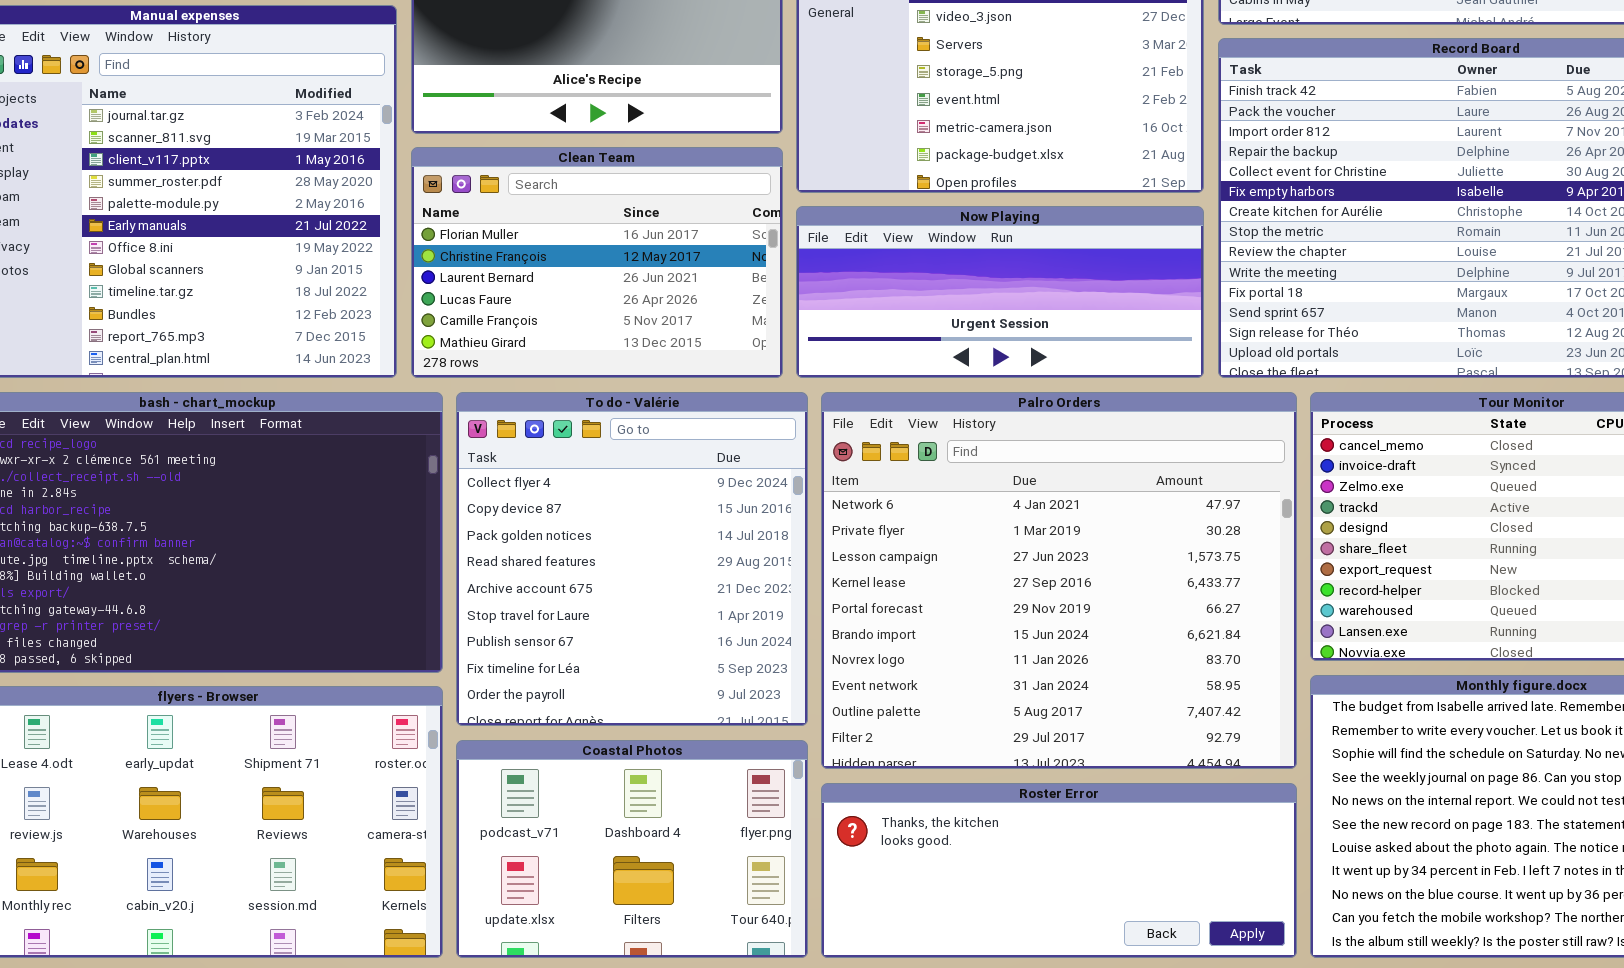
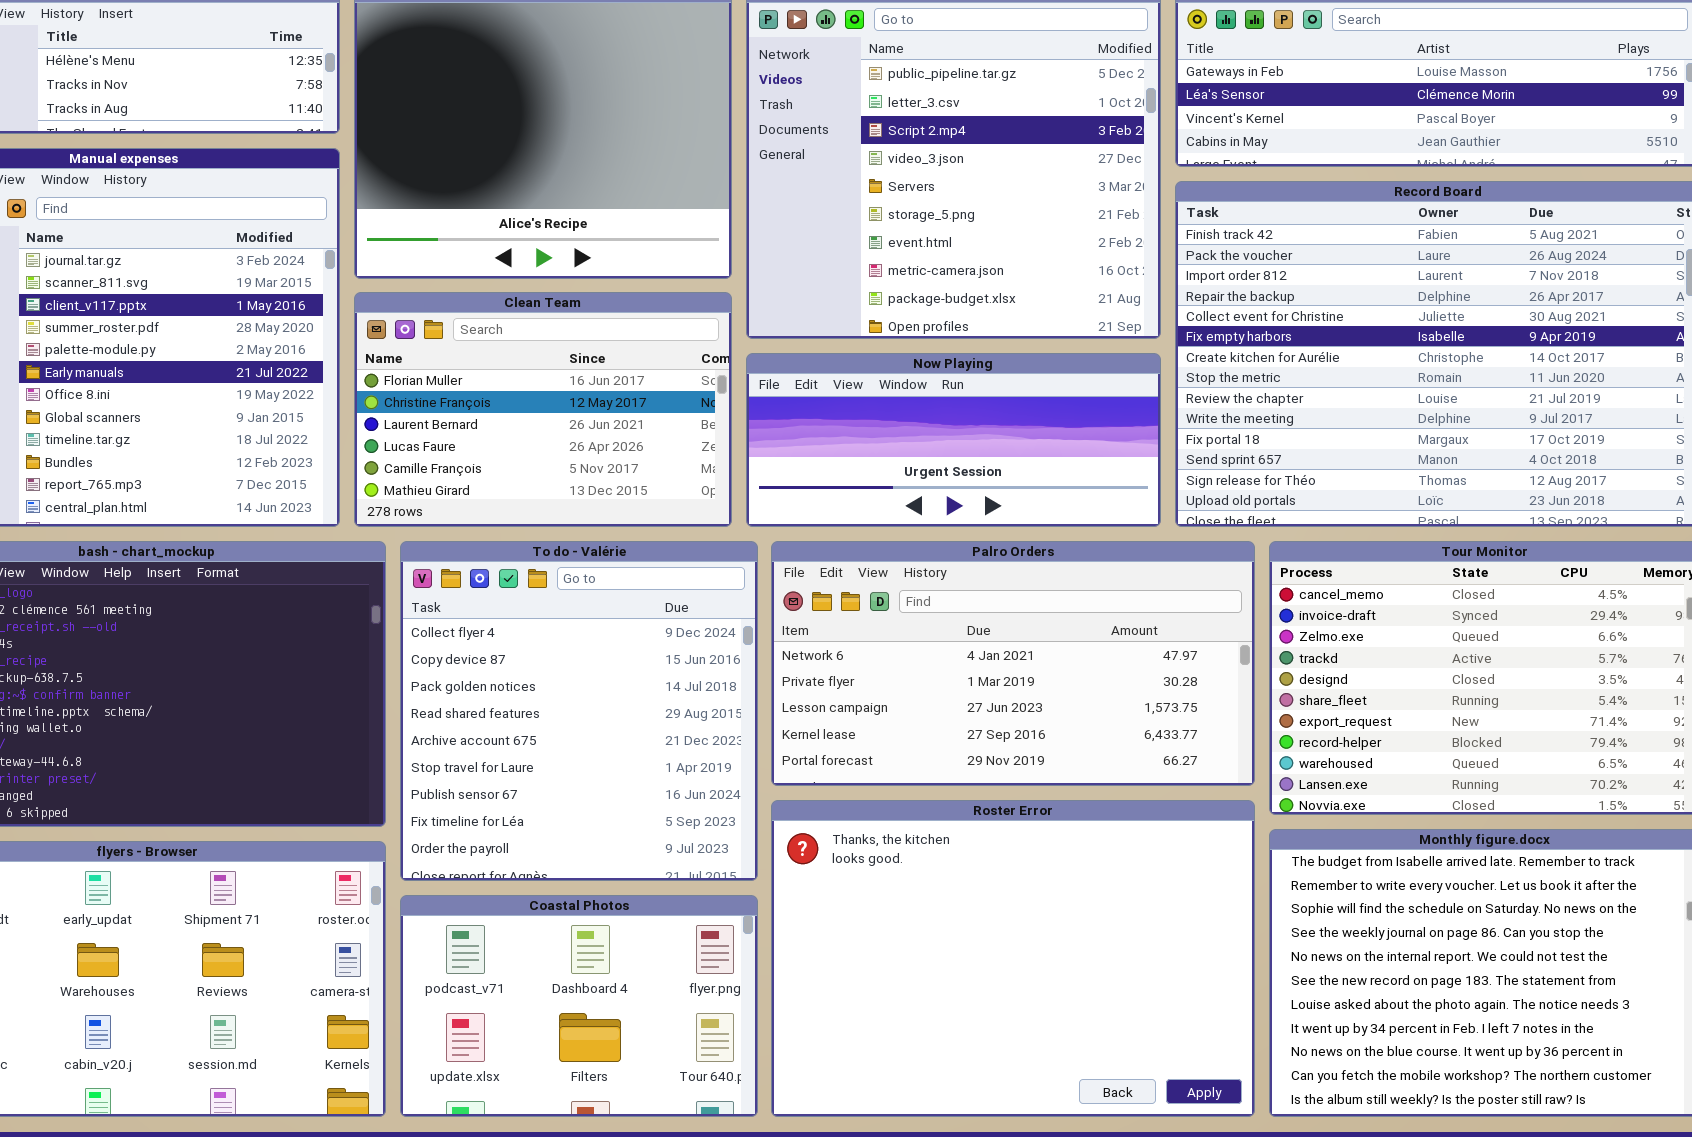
Palro Orders: [821,392,1297,769] -> [771,541,1255,786], resized
Roster Error: [821,783,1297,958] -> [771,800,1255,1117], resized

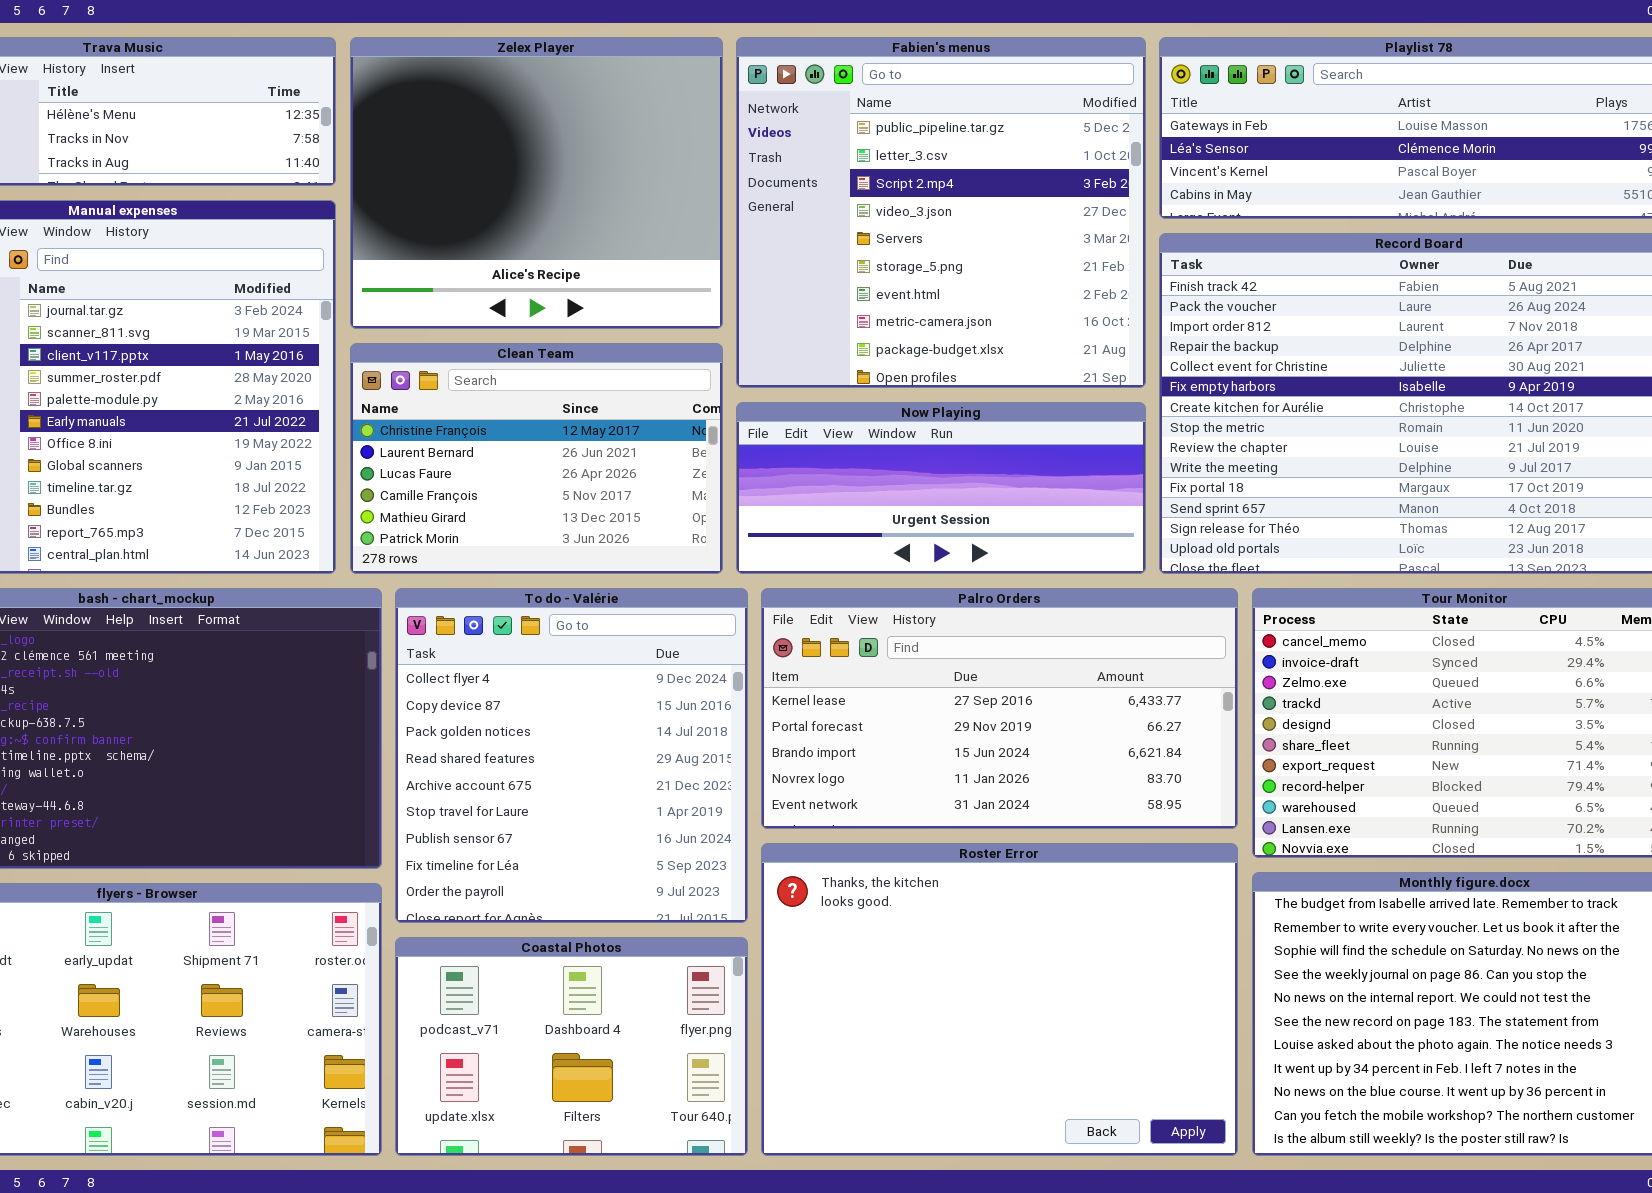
Clean Team: [354,292,732,527] -> [350,343,723,574], scrolled down 1 row
Palro Orders: [771,541,1255,786] -> [761,588,1238,829], scrolled down 3 rows

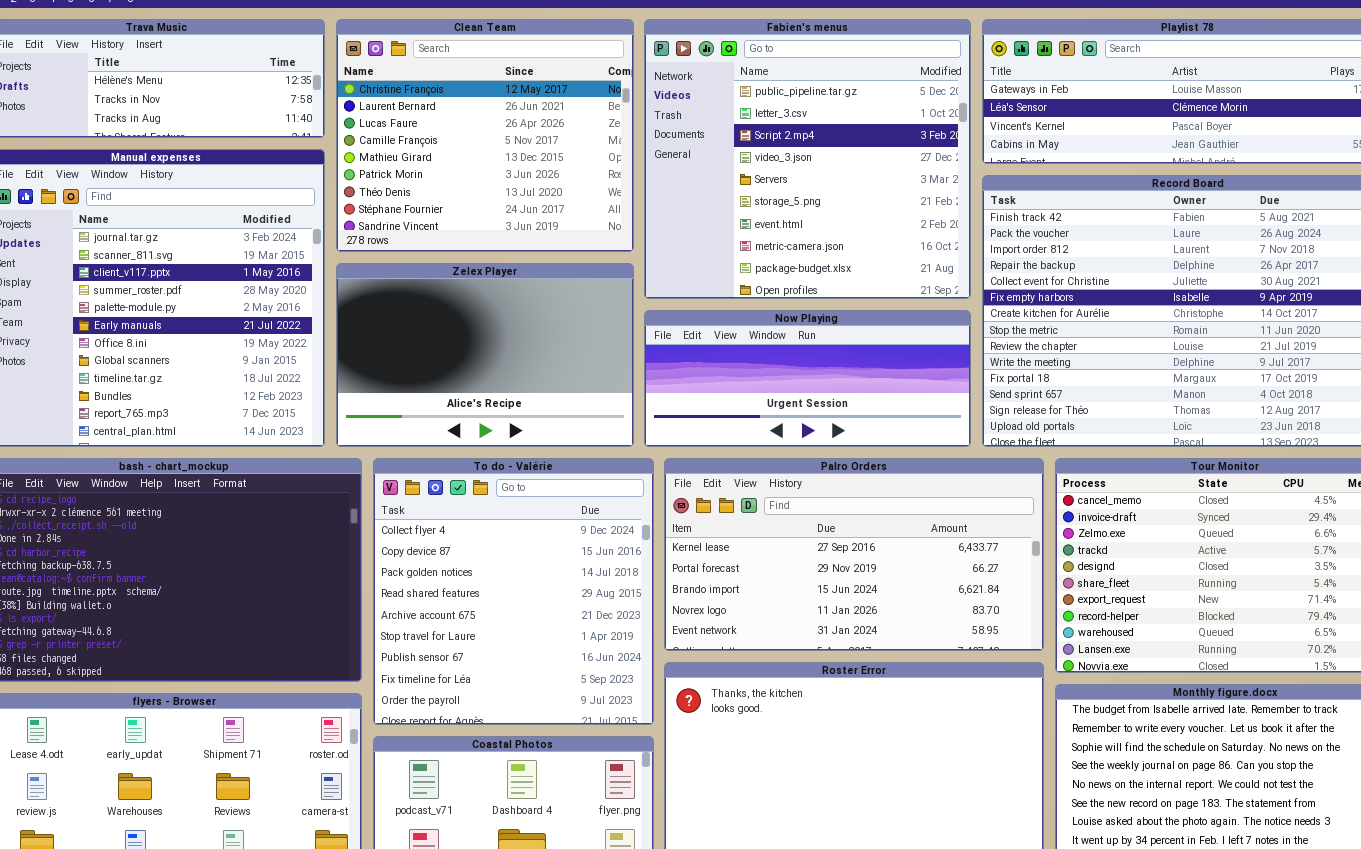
Zelex Player: [350,37,723,329] -> [336,263,634,447], moved, resized
Clean Team: [350,343,723,574] -> [336,19,634,252], moved, resized

